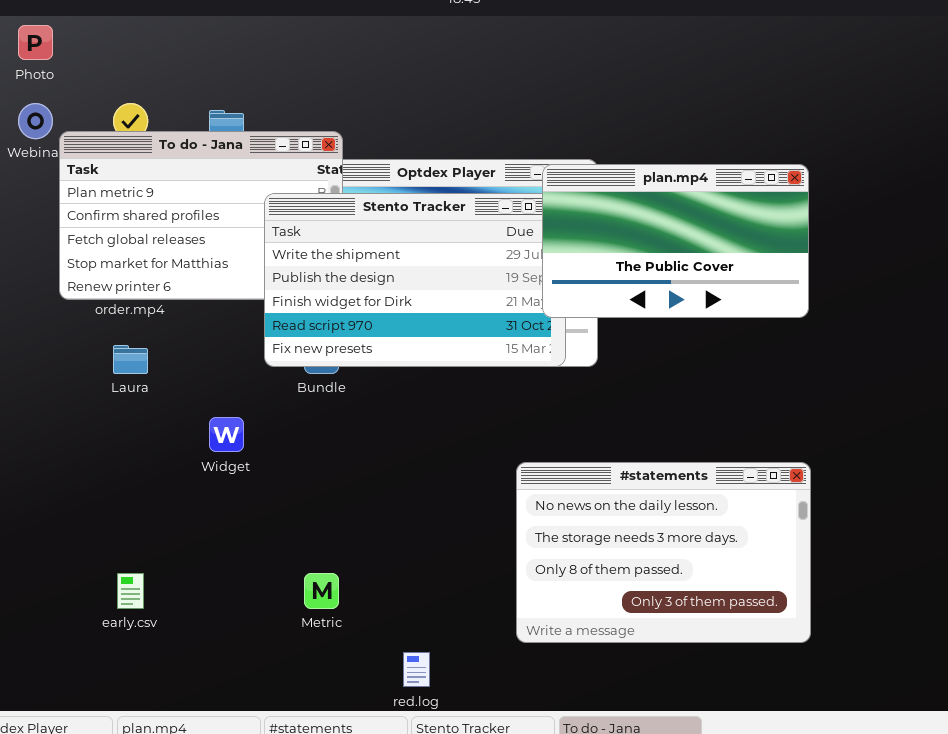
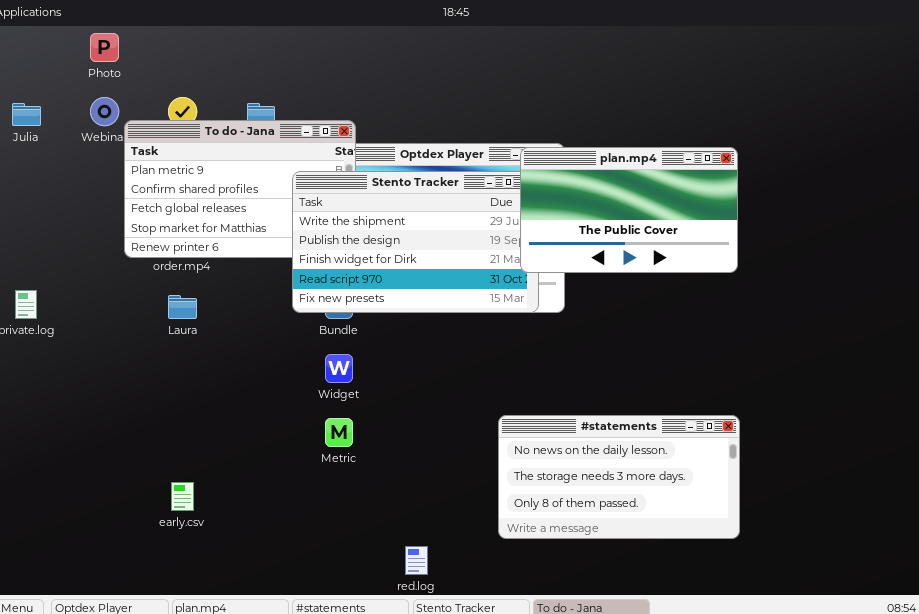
Widget: [209,417,244,452] -> [325,354,353,383], moved
#statements: [516,462,811,643] -> [498,415,740,539], resized
Metric: [304,573,339,609] -> [325,418,353,447], moved

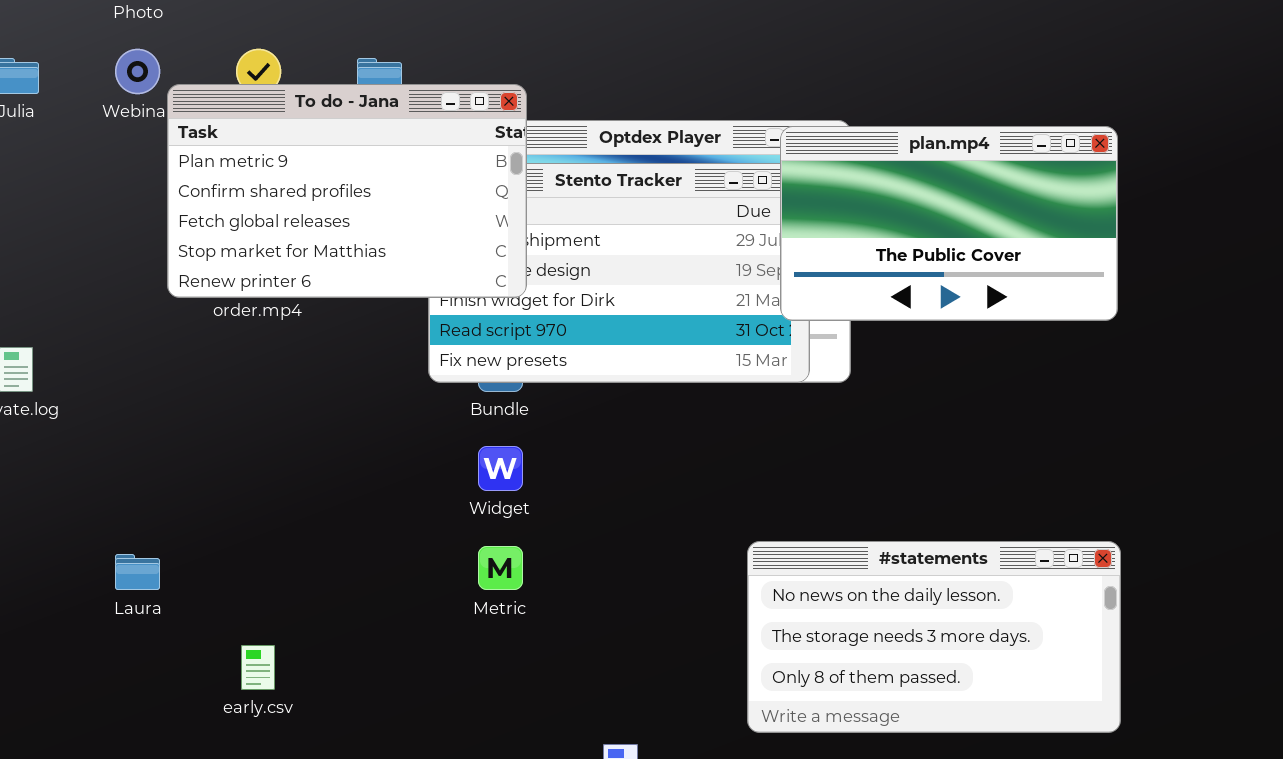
To do - Jana: [124,120,356,258] -> [167,84,527,298], raised
Laura: [168,295,197,319] -> [115,554,160,590], moved

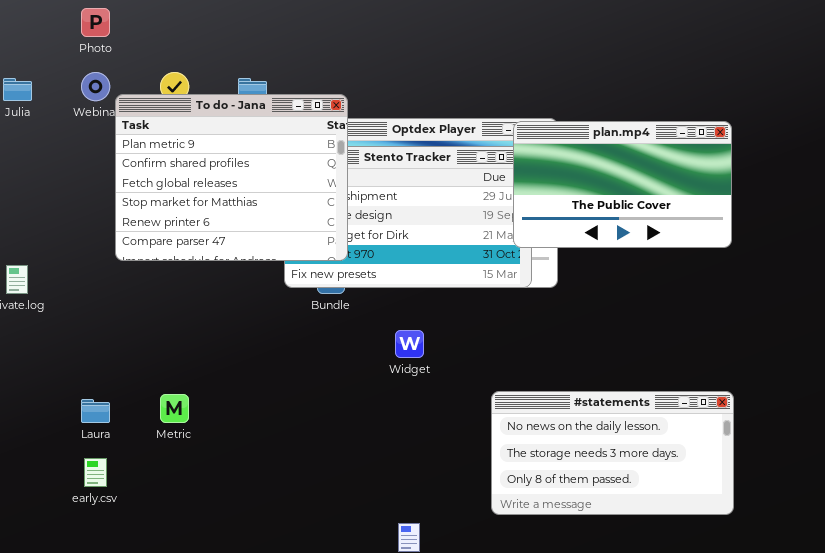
To do - Jana: [167,84,527,298] -> [115,94,348,261], resized
Widget: [478,446,523,491] -> [395,330,424,358], moved
Metric: [478,546,523,590] -> [160,394,189,423], moved
early.csv: [241,645,275,690] -> [84,458,107,487], moved

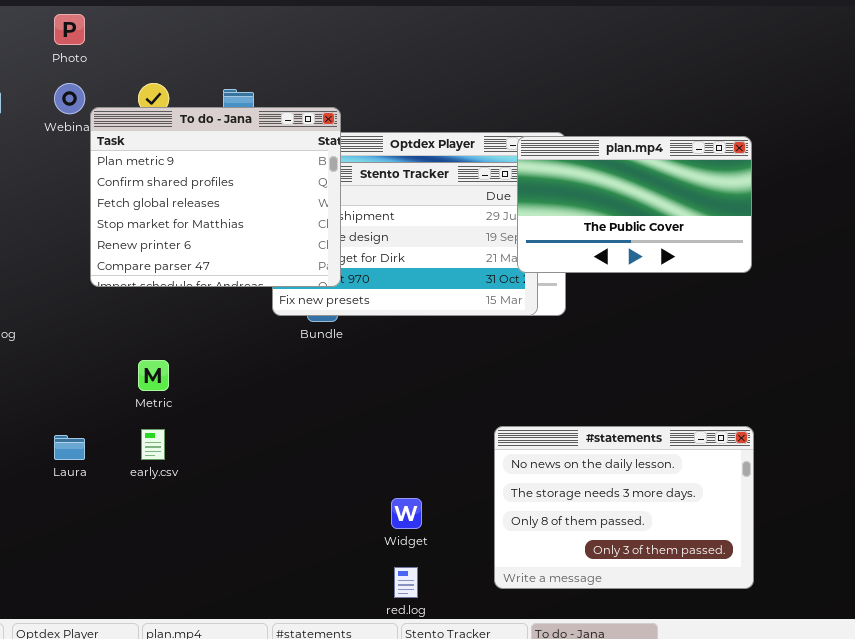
Widget: [395,330,424,358] -> [391,498,422,529], moved
#statements: [491,391,734,515] -> [494,426,754,589], resized
Metric: [160,394,189,423] -> [138,360,169,391], moved
early.csv: [84,458,107,487] -> [141,429,165,460], moved

